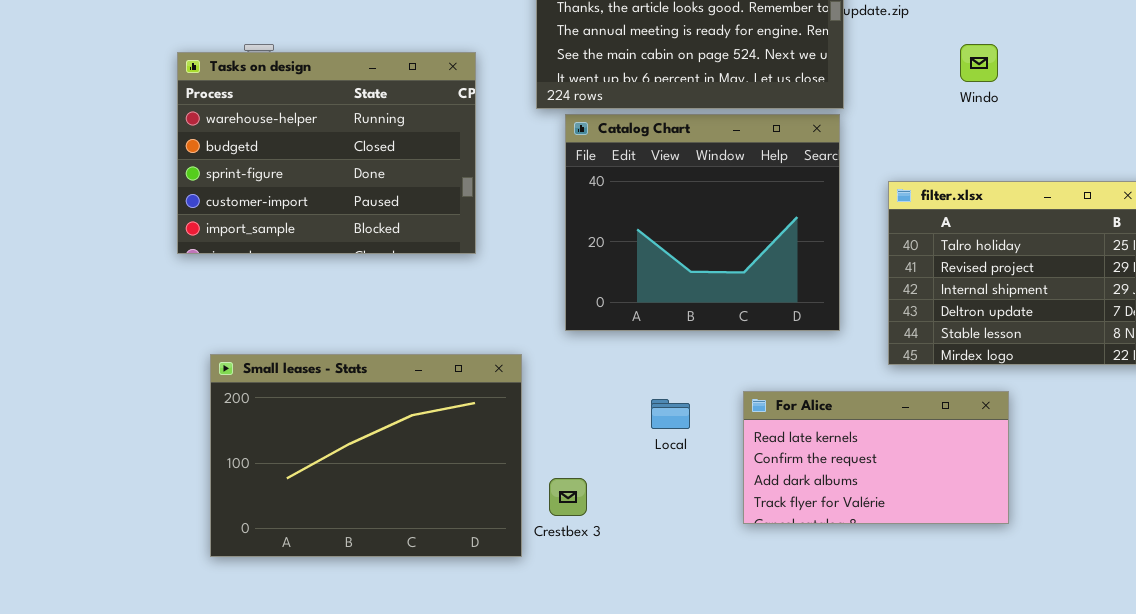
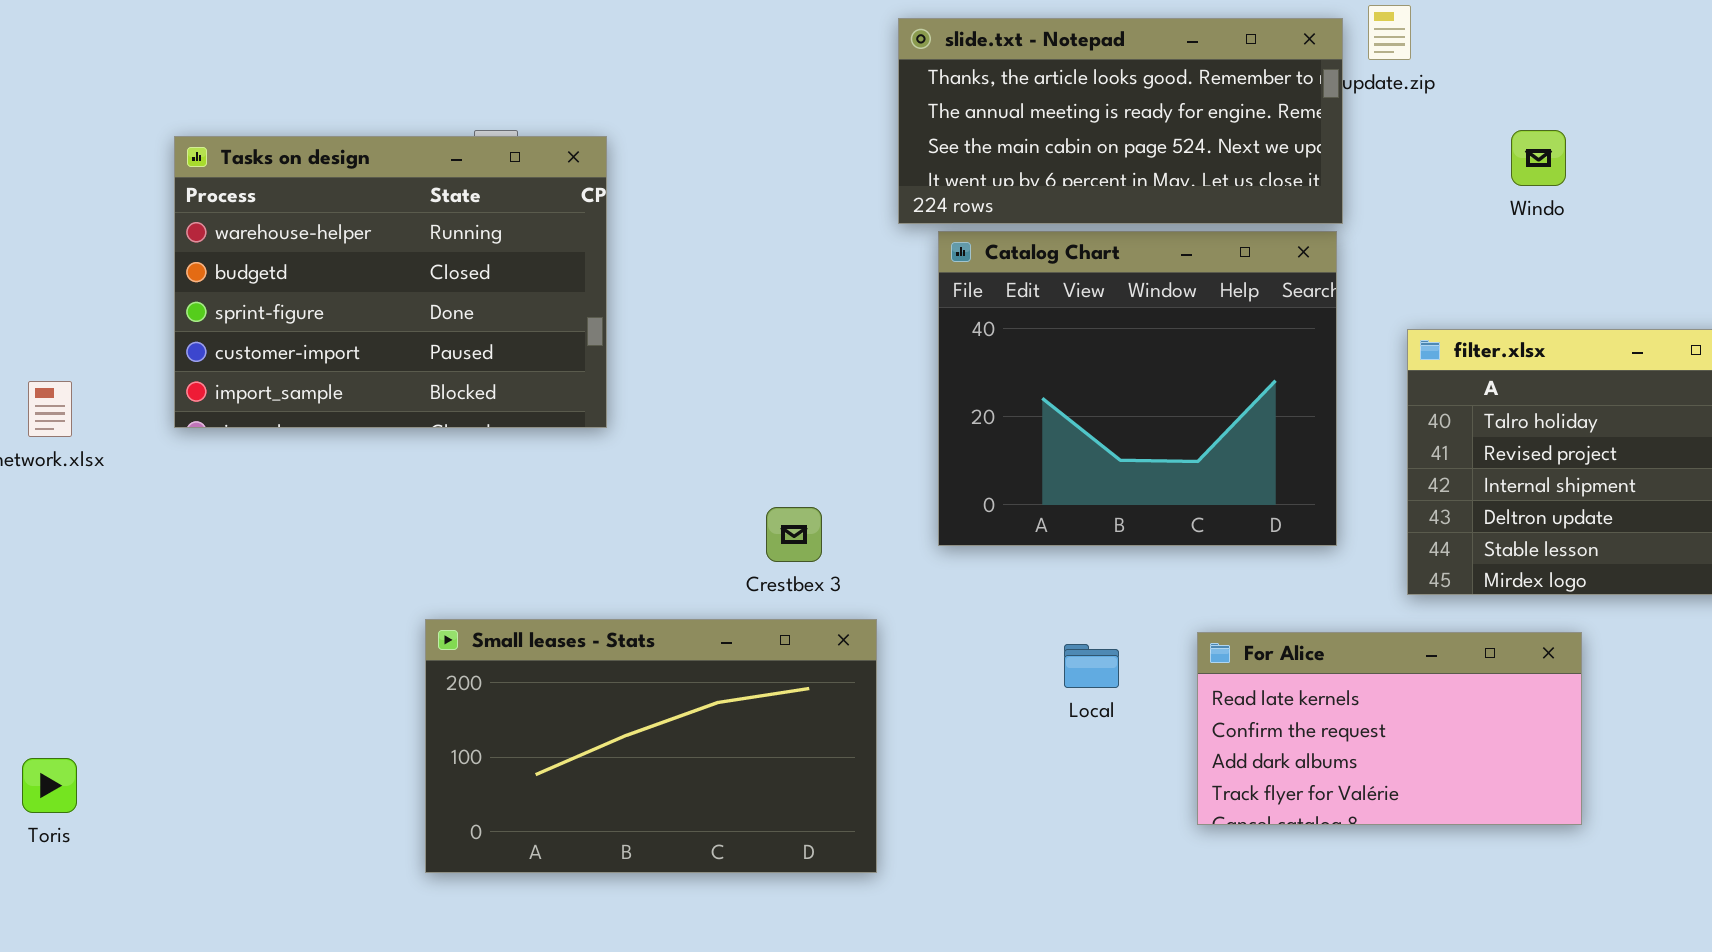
Tasks on design: [177,52,476,254] -> [174,136,607,428], moved
Small leases - Stats: [210,354,522,557] -> [425,619,877,873], resized
Crestbex 3: [549,478,587,516] -> [766,507,822,562], moved

